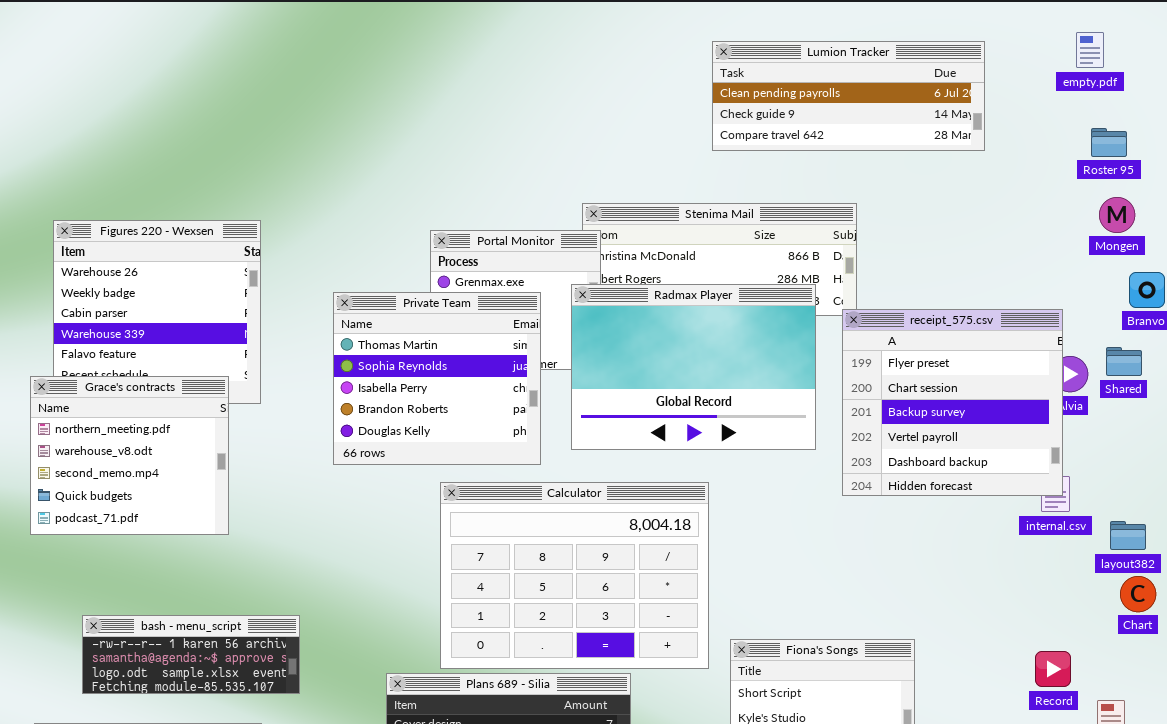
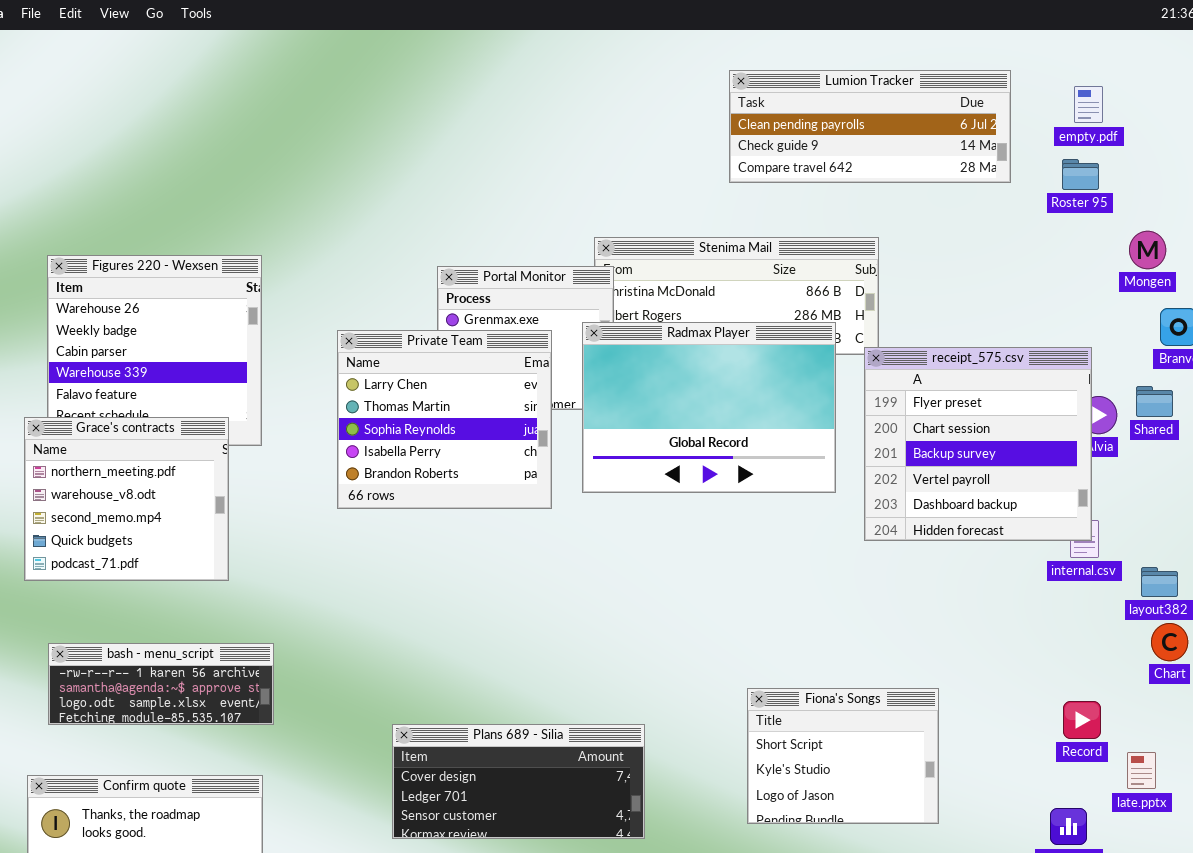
empty.pdf: [1076,32,1104,68] -> [1074,86,1103,123], moved
Roster 95: [1091,128,1127,157] -> [1062,159,1099,190], moved
Private Team: [333,292,541,465] -> [337,330,552,509], scrolled up 1 row
Calculator: [440,482,709,669] -> none, closed
bash - menu_script: [82,615,300,694] -> [48,643,274,725], moved

